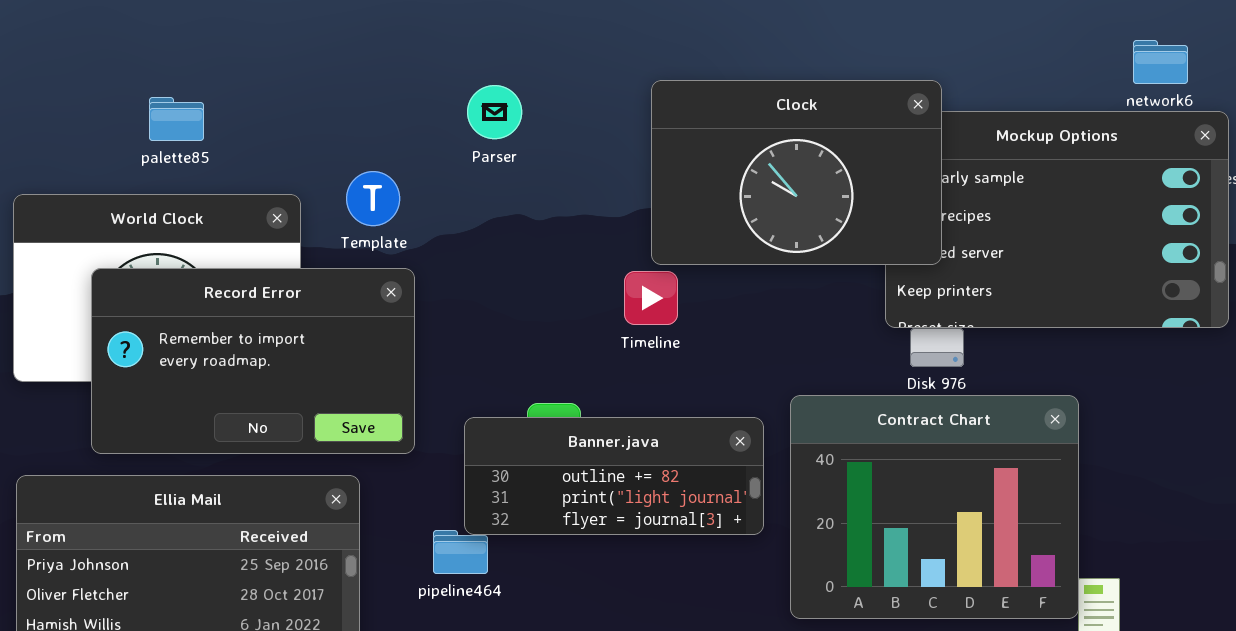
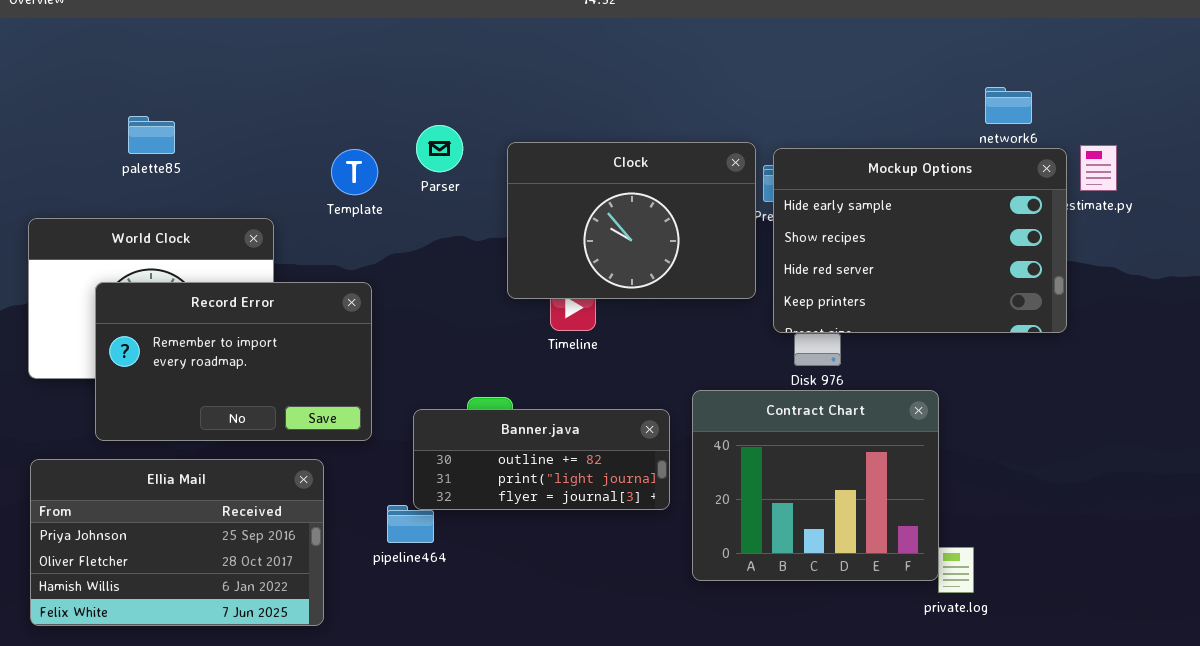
Clock: [651,80,942,265] -> [507,142,756,299], moved
palette85: [149,97,204,141] -> [128,116,175,154], moved
Template: [346,171,400,226] -> [331,149,378,195], moved

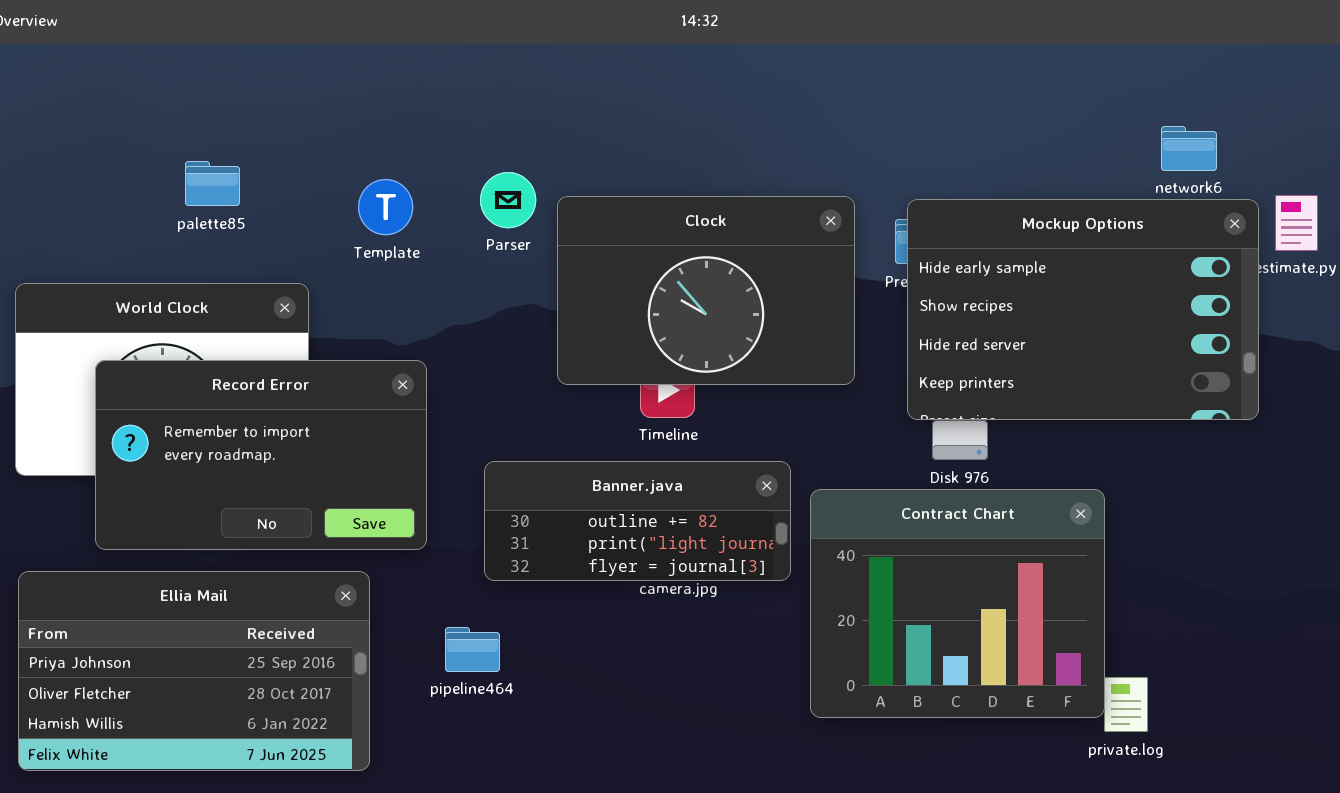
palette85: [128,116,175,154] -> [185,161,240,206], moved
Clock: [507,142,756,299] -> [557,196,855,385], moved
Template: [331,149,378,195] -> [358,179,413,235], moved
Banner.java: [413,409,670,510] -> [484,461,791,581], moved

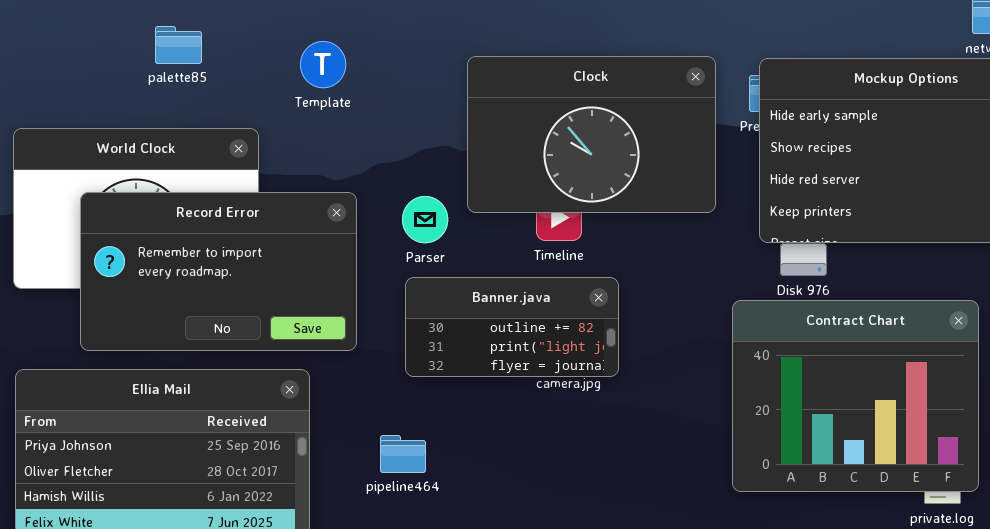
Parser: [480,172,536,228] -> [402,196,448,243], moved
Banner.java: [484,461,791,581] -> [405,277,619,377], resized
Contract Chart: [810,489,1105,718] -> [732,300,979,492], moved
pipeline464: [445,627,500,672] -> [380,435,426,473], moved

